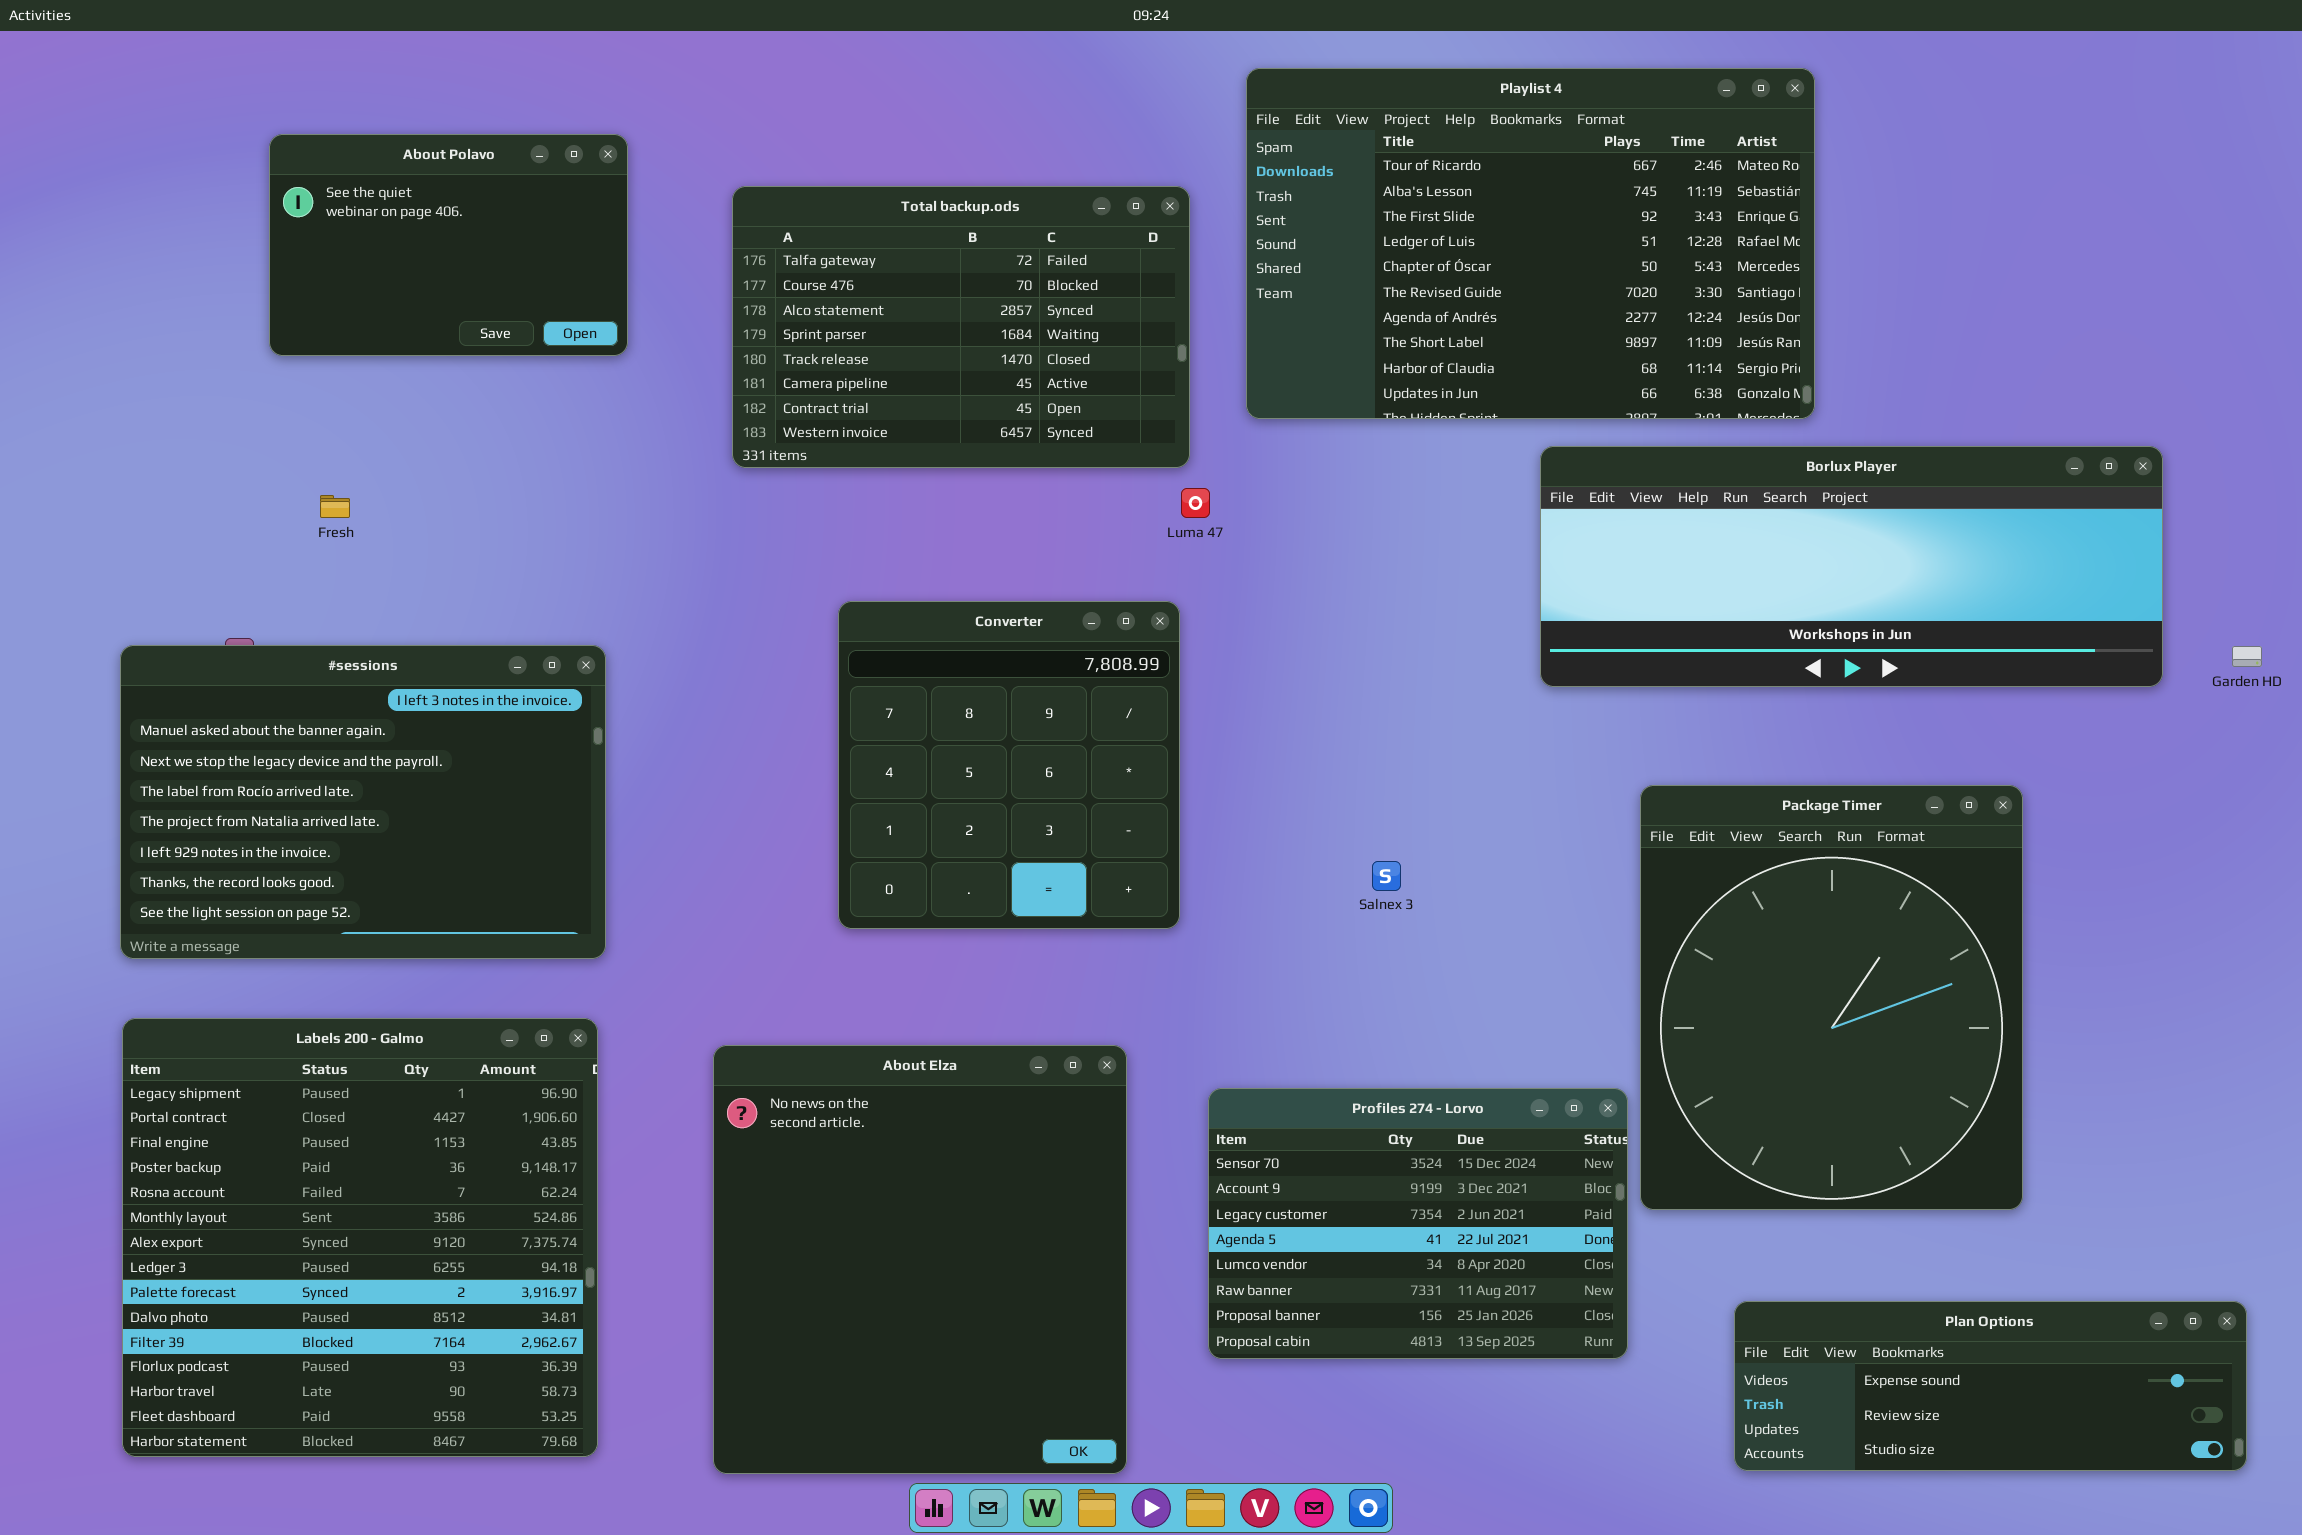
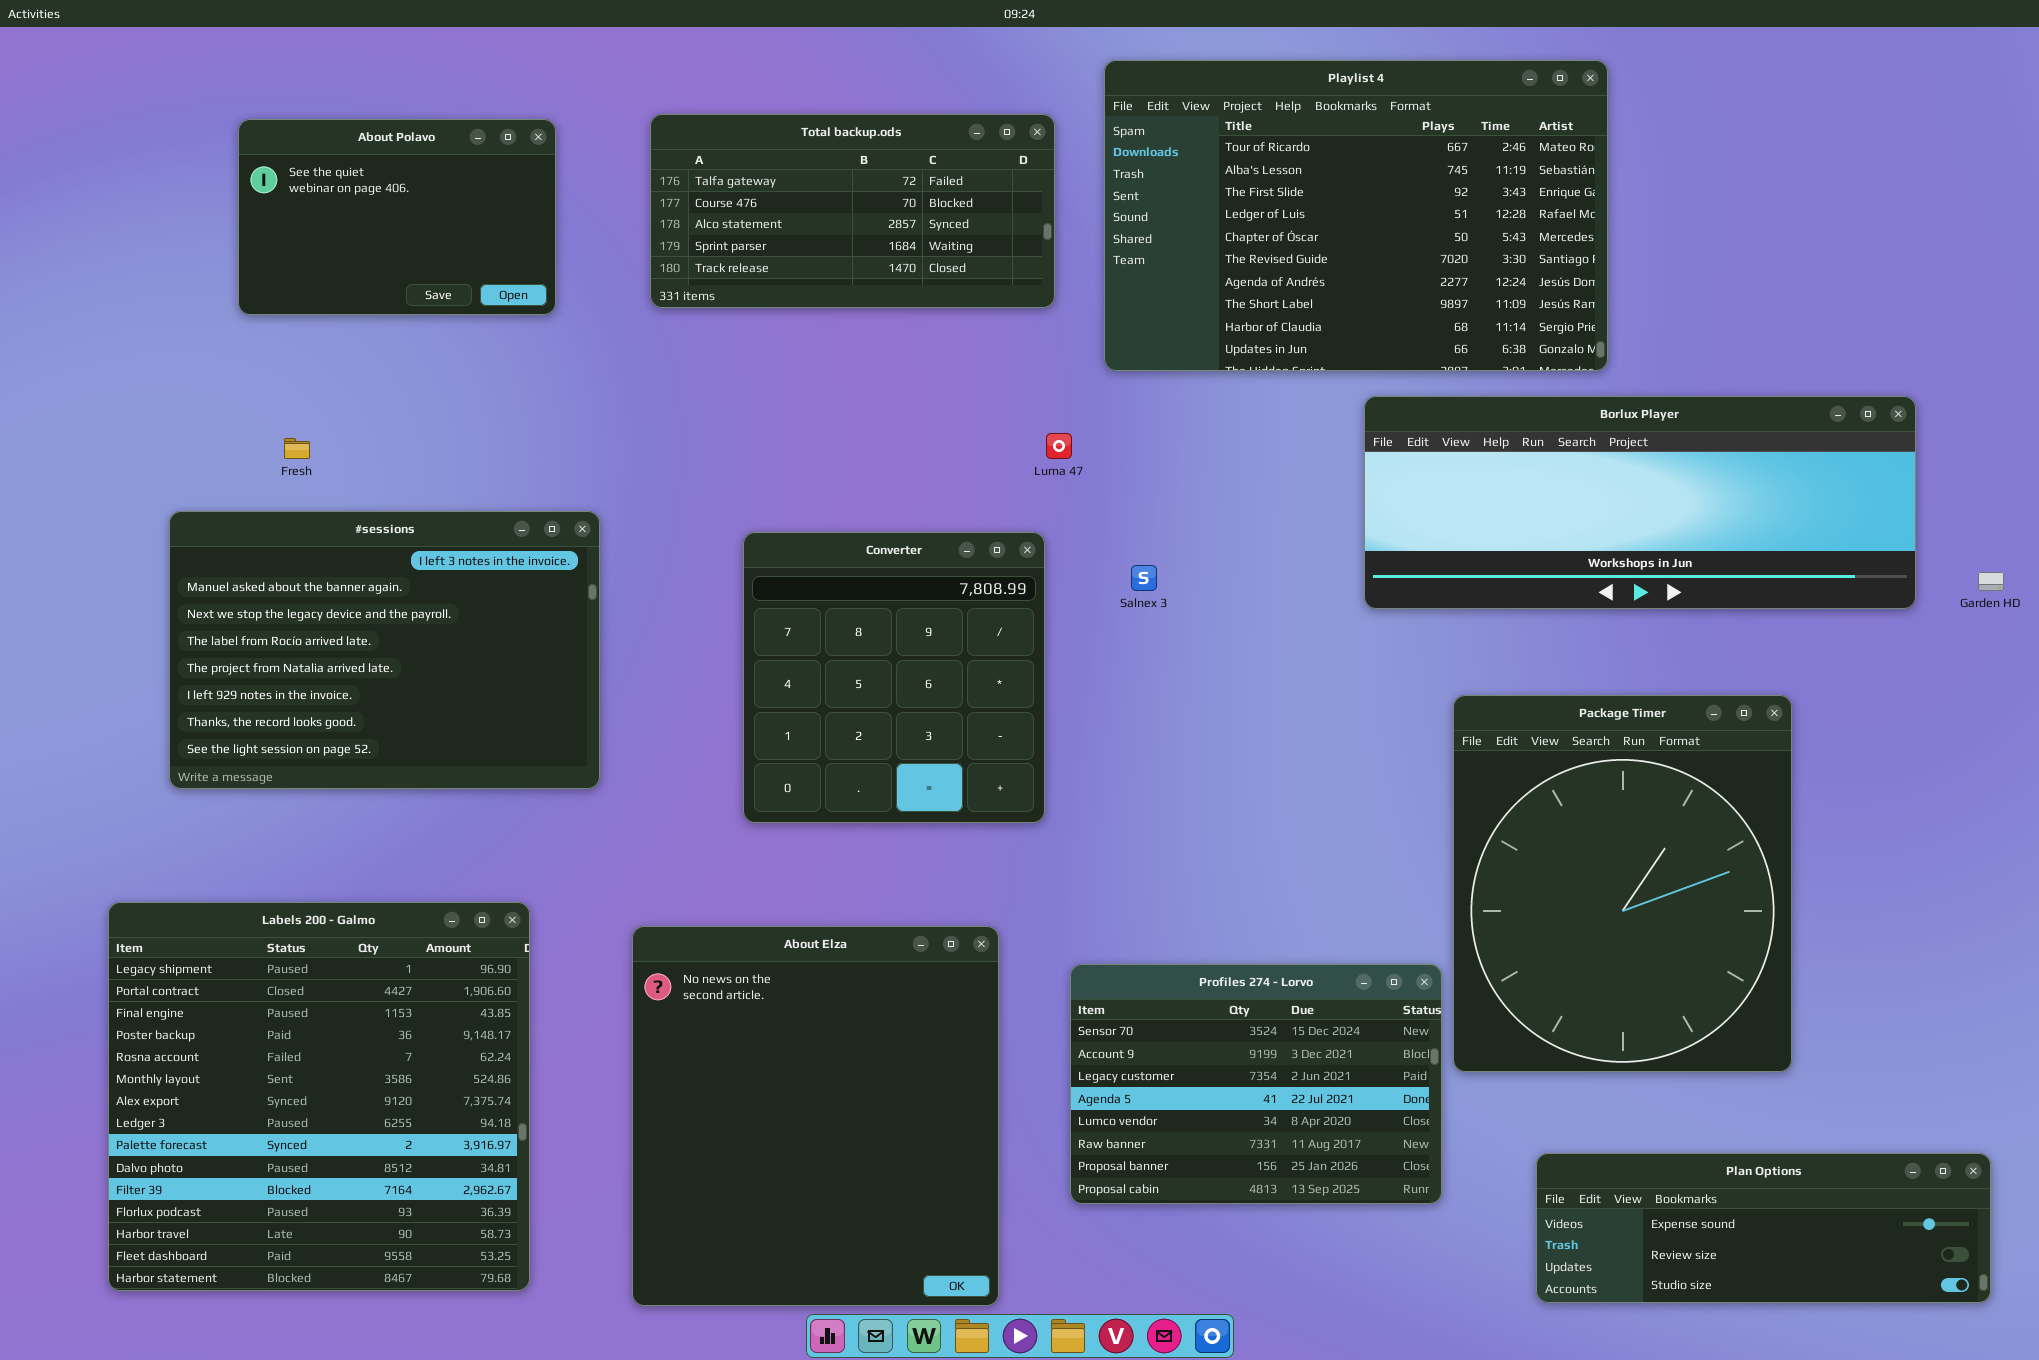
Total backup.ods: [732,186,1190,468] -> [650,114,1055,308], moved, resized
#sessions: [120,645,606,959] -> [169,511,600,789], moved
Salnex 3: [1372,861,1401,891] -> [1131,565,1157,591], moved

